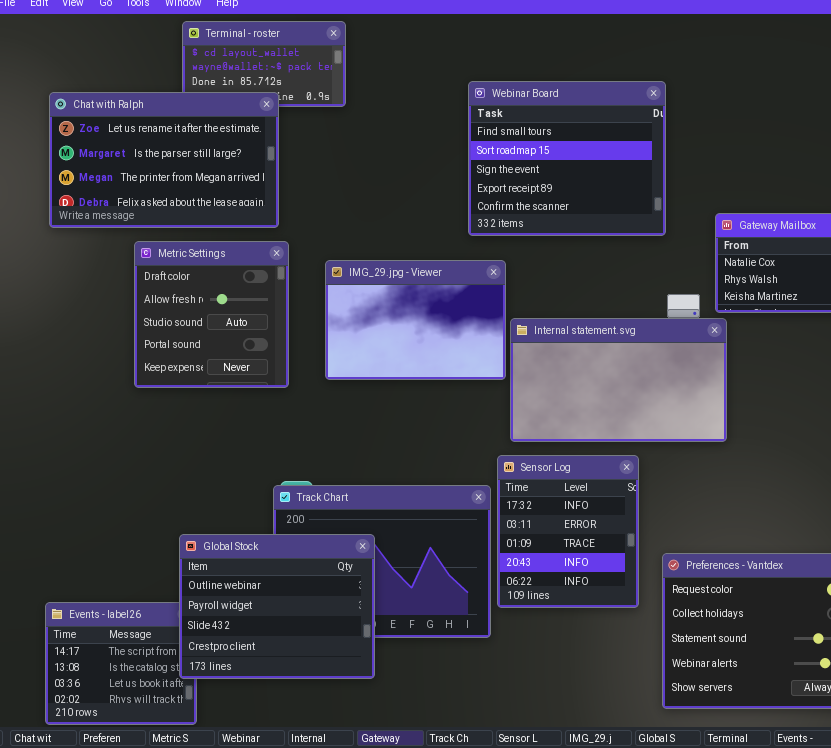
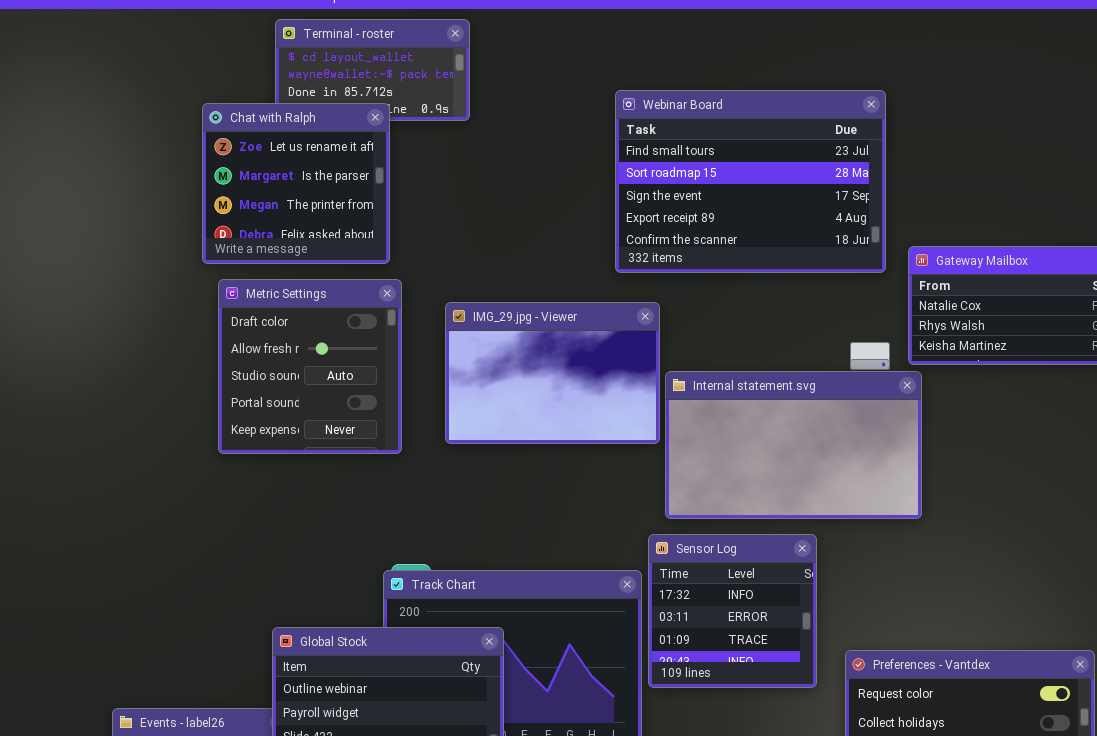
Webinar Board: [468,81,666,236] -> [615,90,886,273], resized
Chat with Ralph: [49,92,279,228] -> [202,103,390,264], resized
Sensor Log: [497,455,639,608] -> [648,534,817,688], resized

